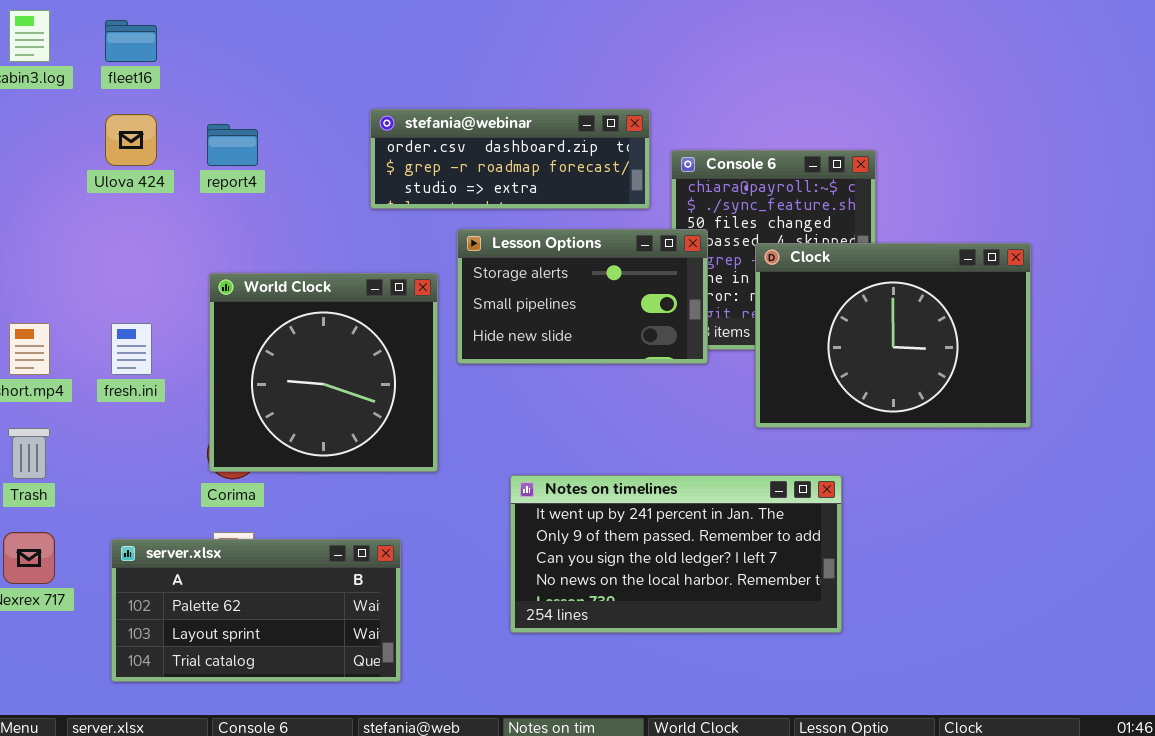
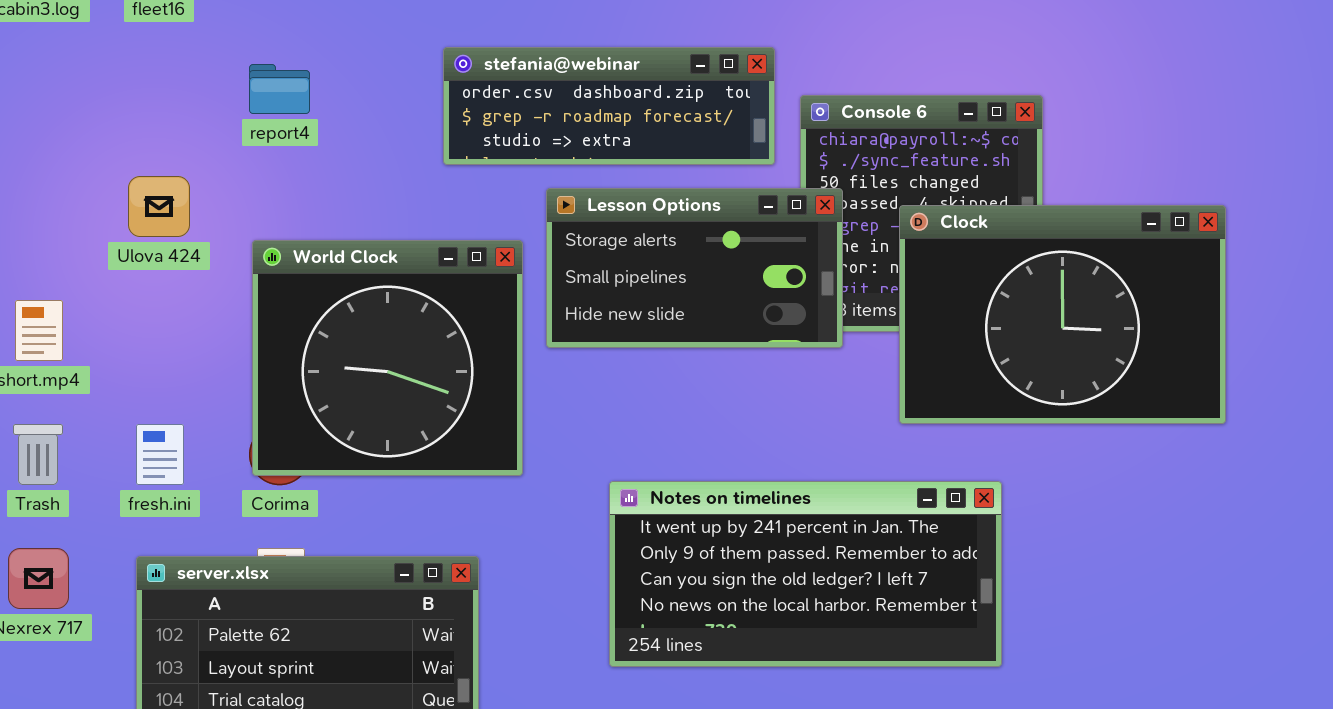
Ulova 424: [105,114,157,166] -> [128,176,190,237], moved
fresh.ini: [111,323,152,375] -> [136,424,184,485], moved

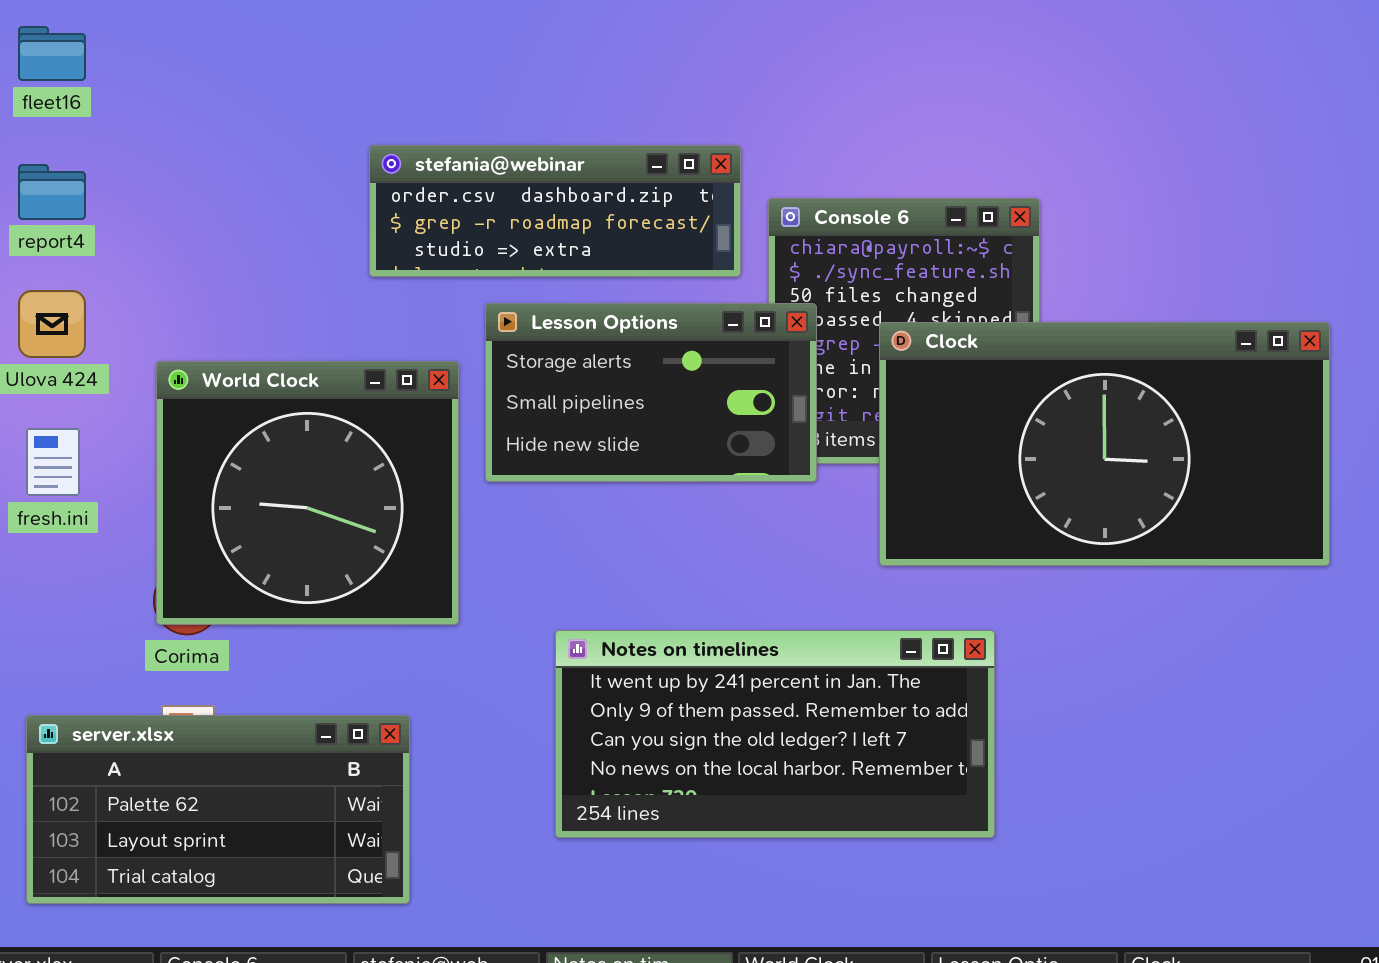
report4: [249,64,310,114] -> [18,164,86,220], moved
Clock: [899,205,1226,424] -> [879,322,1330,566], resized
fresh.ini: [136,424,184,485] -> [26,428,80,496], moved

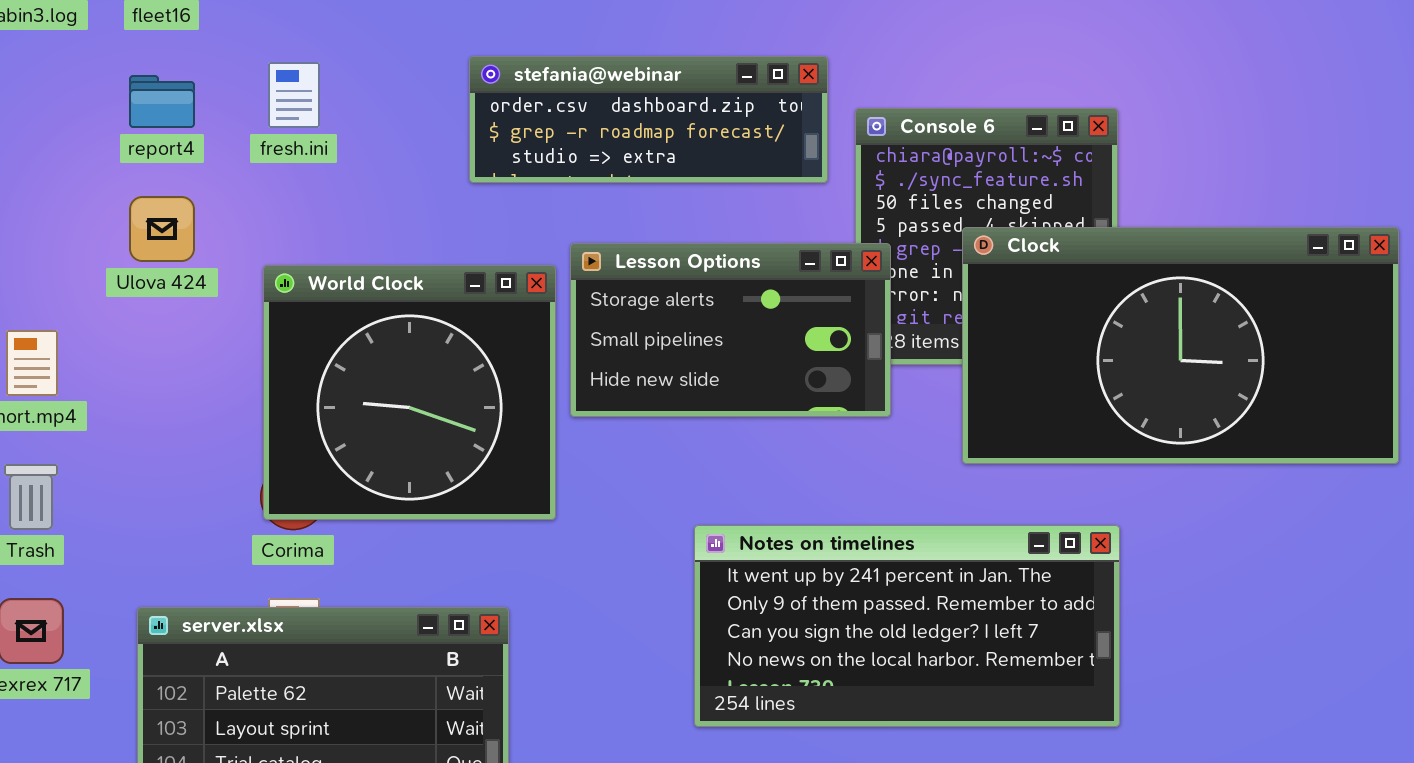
Lesson Options: [485,303,817,482] -> [570,243,891,417], moved
fresh.ini: [26,428,80,496] -> [268,62,320,128], moved
Notes on timelines: [555,630,995,838] -> [694,525,1120,727], moved

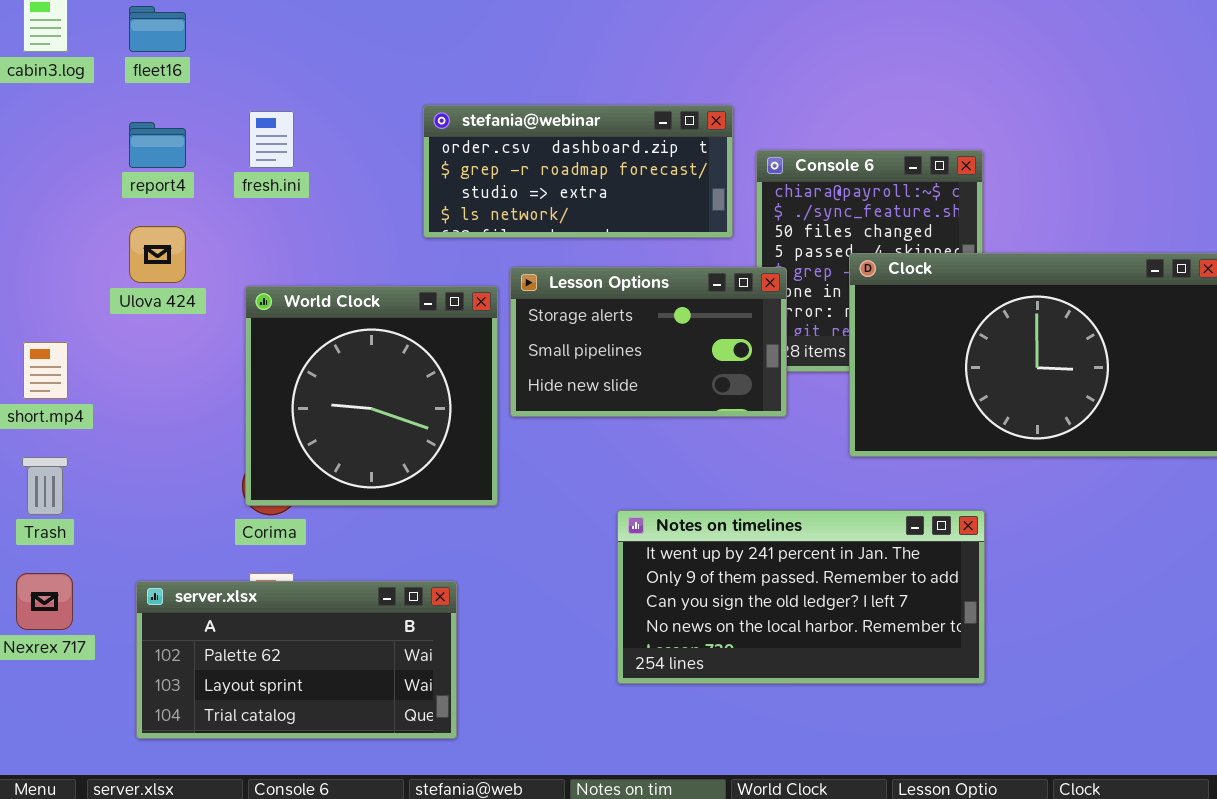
stefania@webinar: [469,56,828,183] -> [423,105,733,238], resized

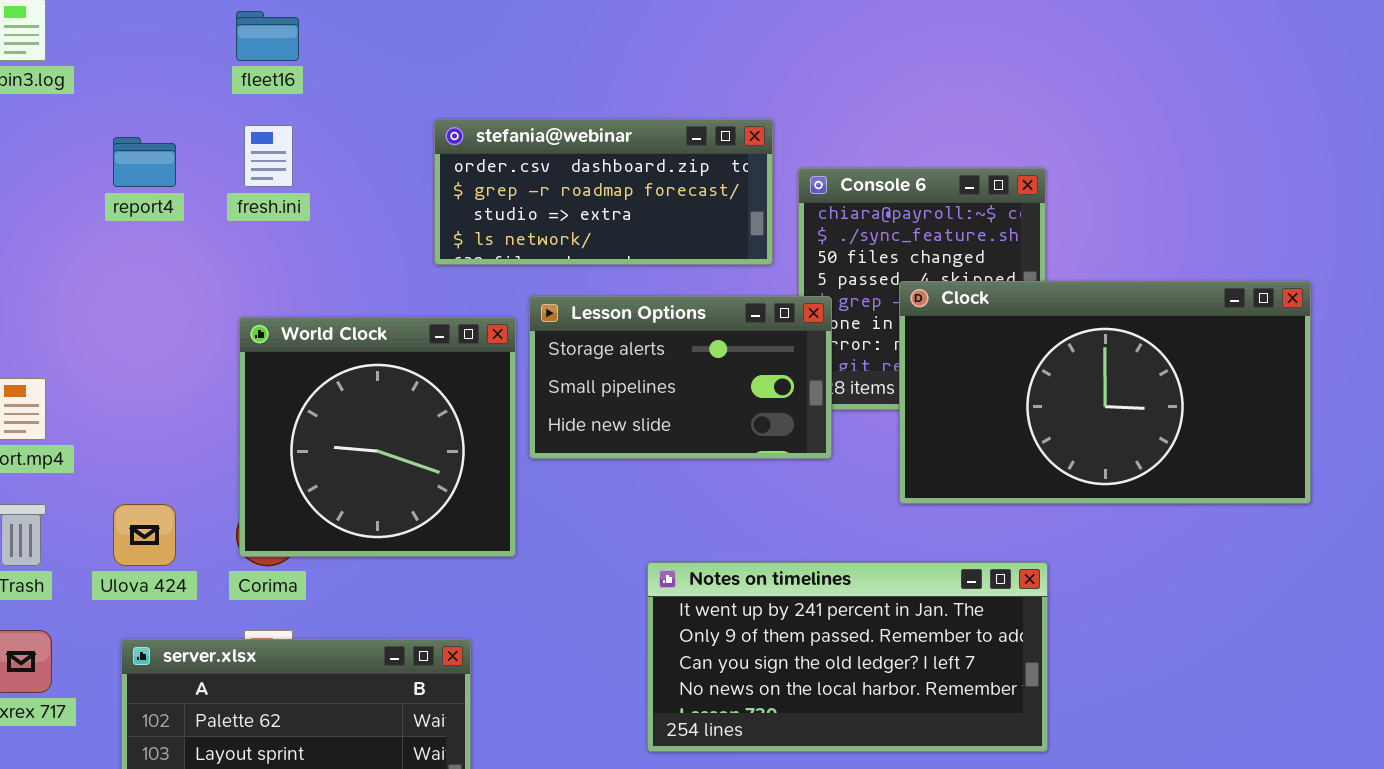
fleet16: [129,6,186,52] -> [236,11,299,61], moved
Ulova 424: [129,226,186,283] -> [113,504,176,566], moved

